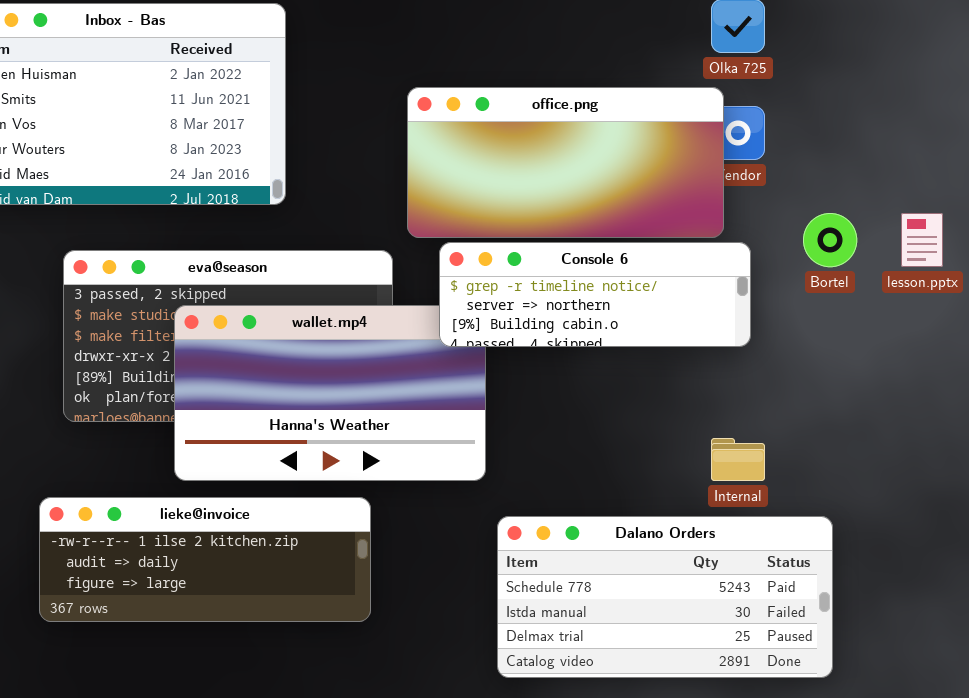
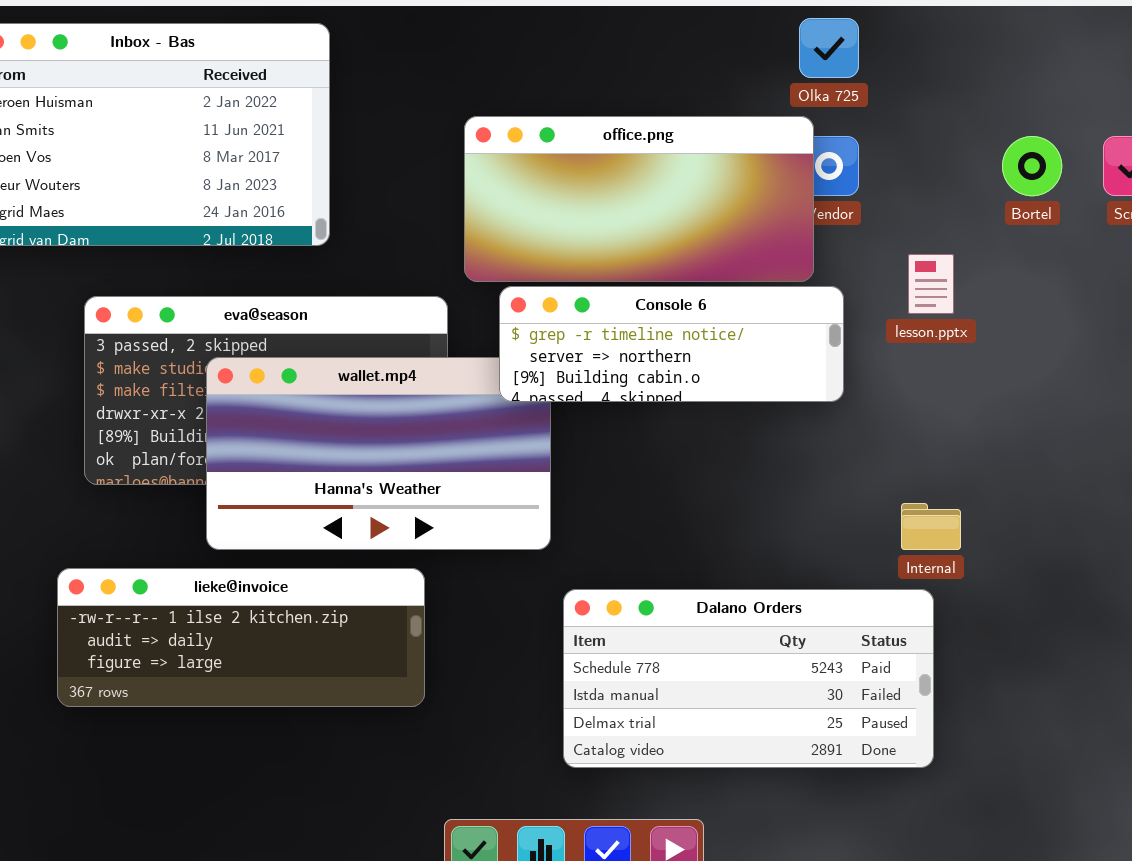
Bortel: [803,213,857,267] -> [1002,136,1062,196], moved
lesson.pptx: [901,213,943,267] -> [908,254,954,314], moved
Internal: [711,438,765,481] -> [901,503,961,550], moved

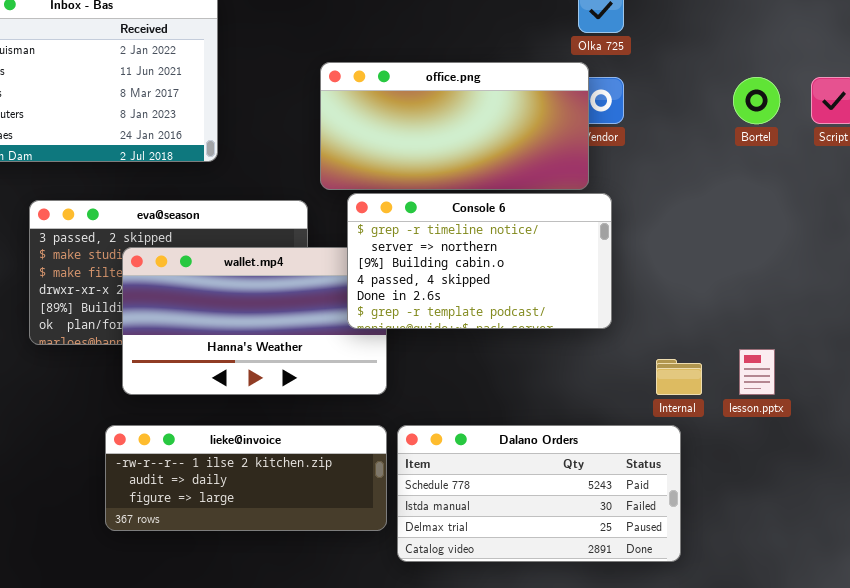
lesson.pptx: [908,254,954,314] -> [739,349,775,395], moved
Console 6: [499,286,844,402] -> [347,193,612,329], resized
lieke@invoice: [57,568,425,707] -> [105,425,387,531], moved

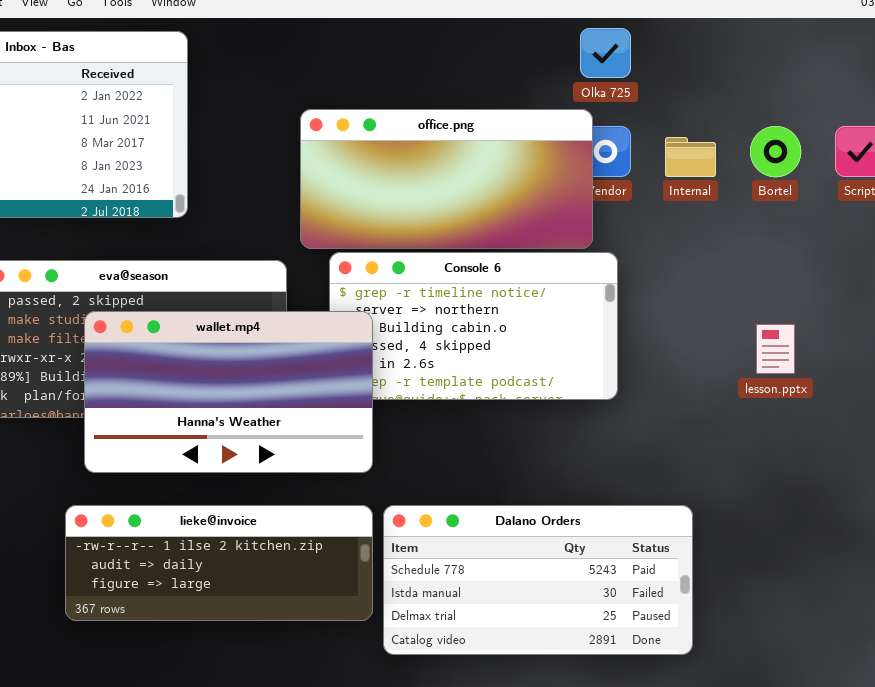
wallet.mp4: [122,247,387,395] -> [84,311,373,473], raised
lesson.pptx: [739,349,775,395] -> [756,324,795,374], moved
Internal: [656,359,702,395] -> [665,137,716,177], moved

